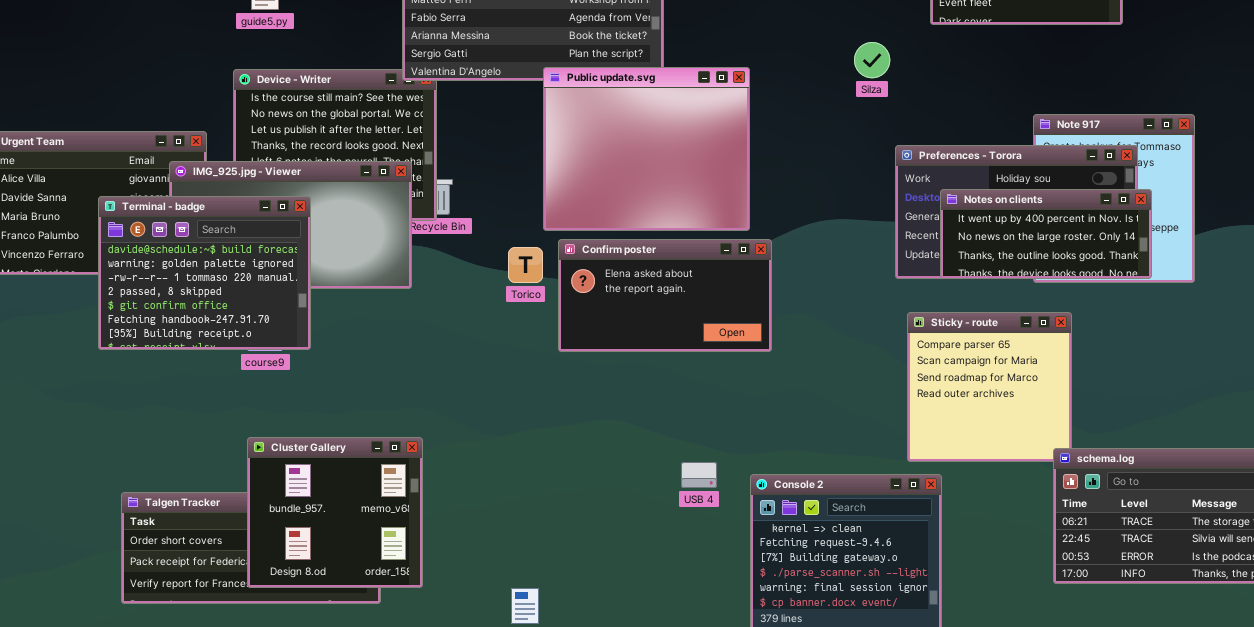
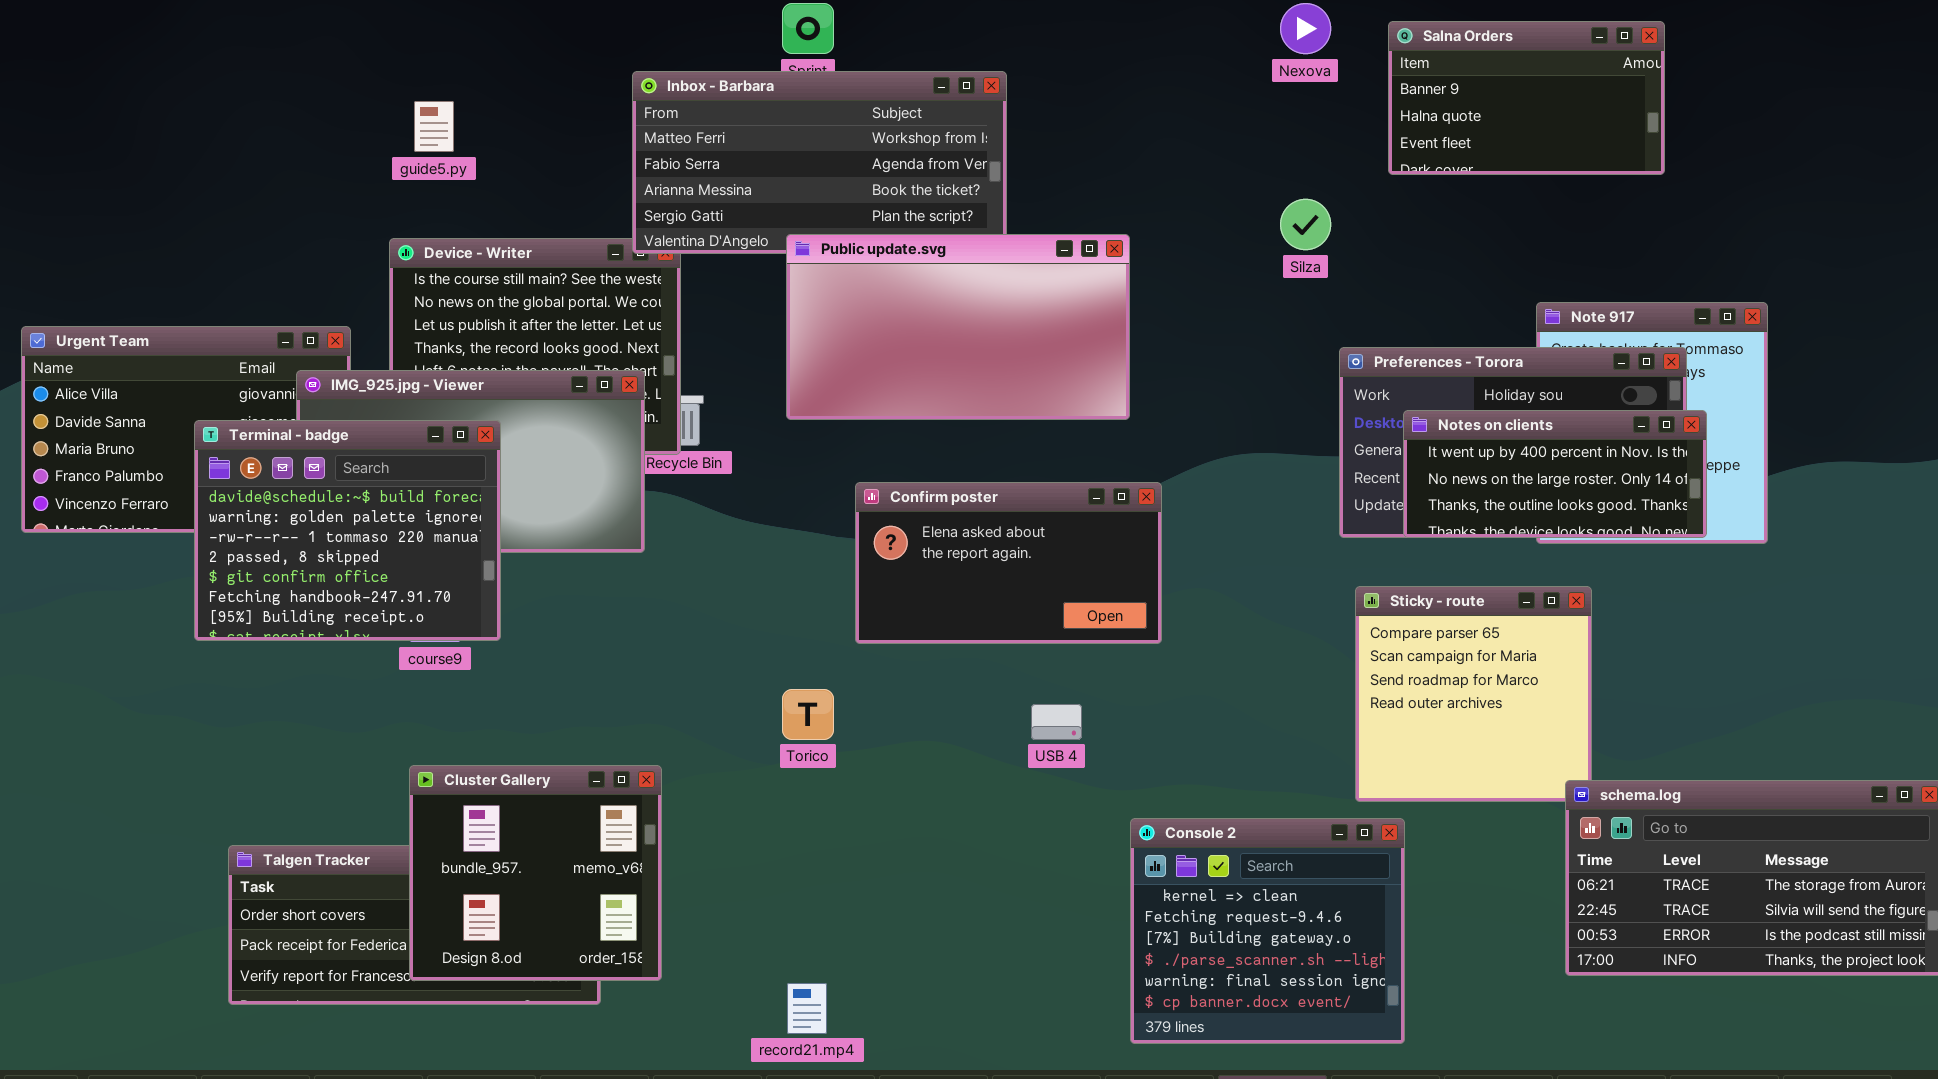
Public update.svg: [543,67,750,231] -> [786,234,1130,420], resized
Torico: [508,247,543,283] -> [782,689,834,740], moved
USB 4: [681,462,717,488] -> [1031,704,1082,740], moved

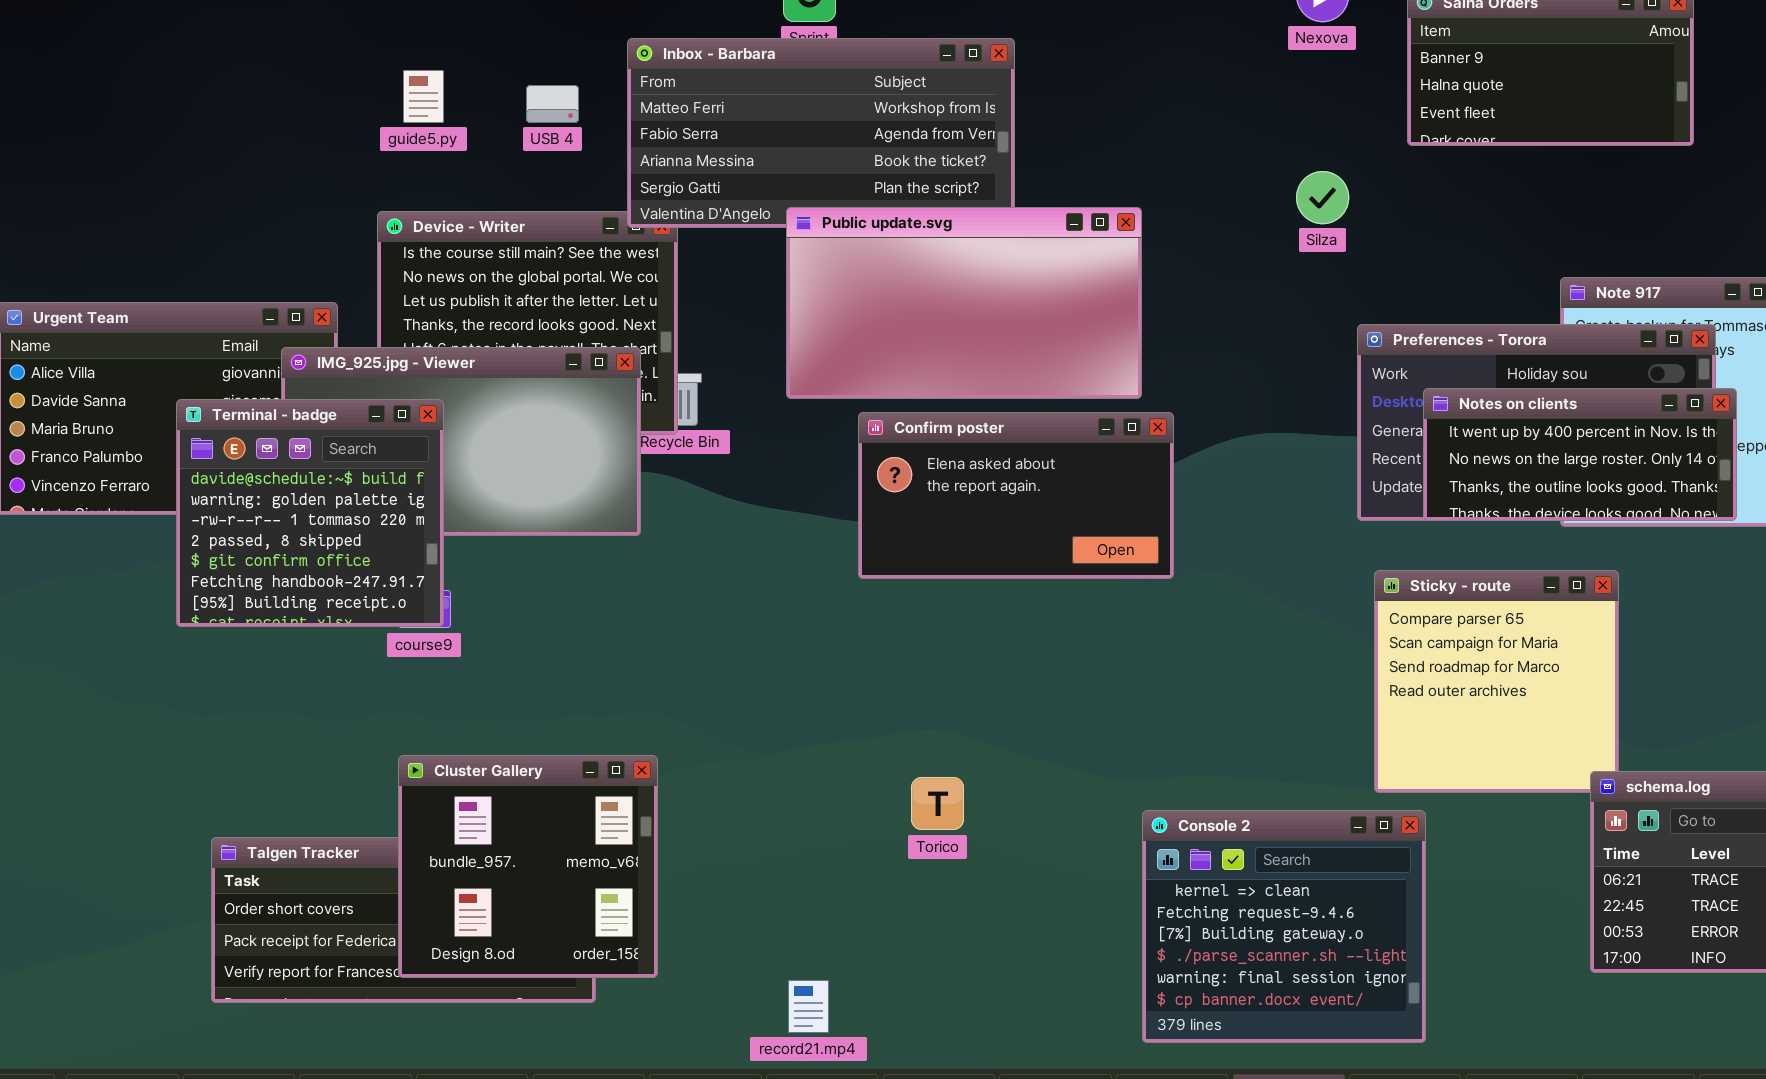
Terminal - badge: [194,420,501,641] -> [176,399,444,627], resized
Confirm poster: [855,482,1162,644] -> [858,412,1174,579], moved
Torico: [782,689,834,740] -> [911,777,964,830], moved
USB 4: [1031,704,1082,740] -> [526,85,579,123], moved

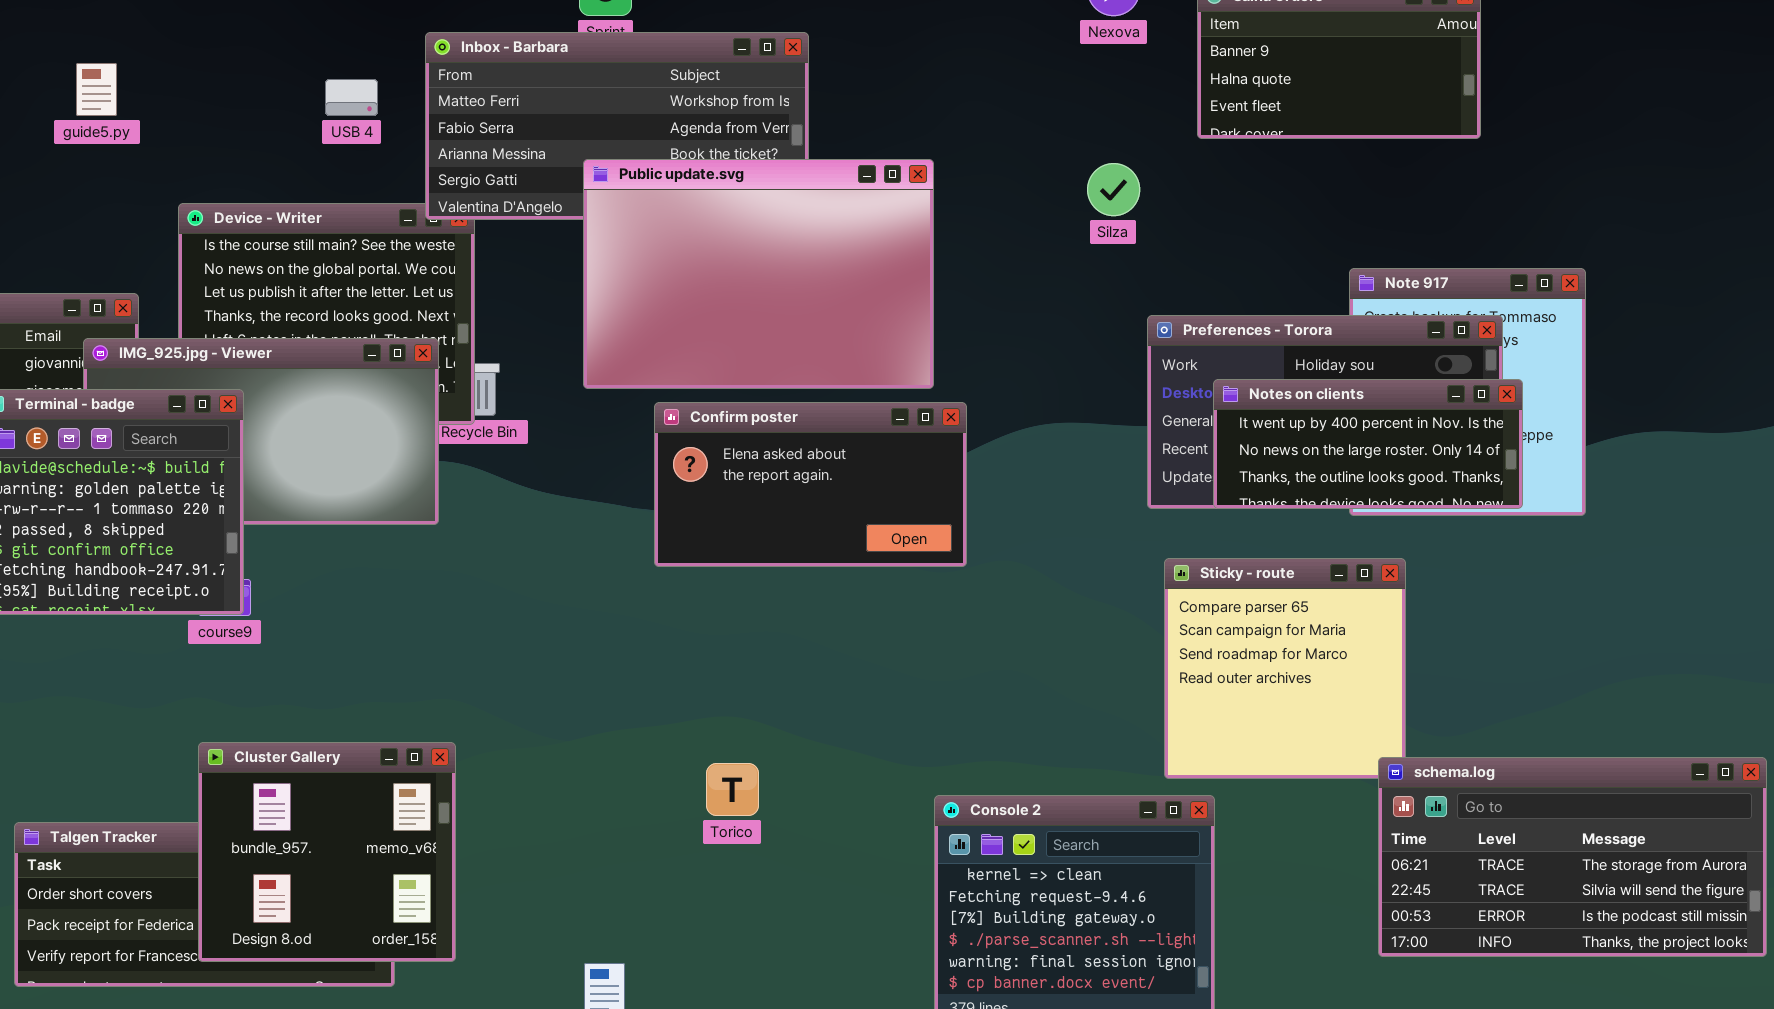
guide5.py: [403,70,444,123] -> [76,63,117,116], moved
Public update.svg: [786,207,1142,399] -> [583,159,934,389], resized

